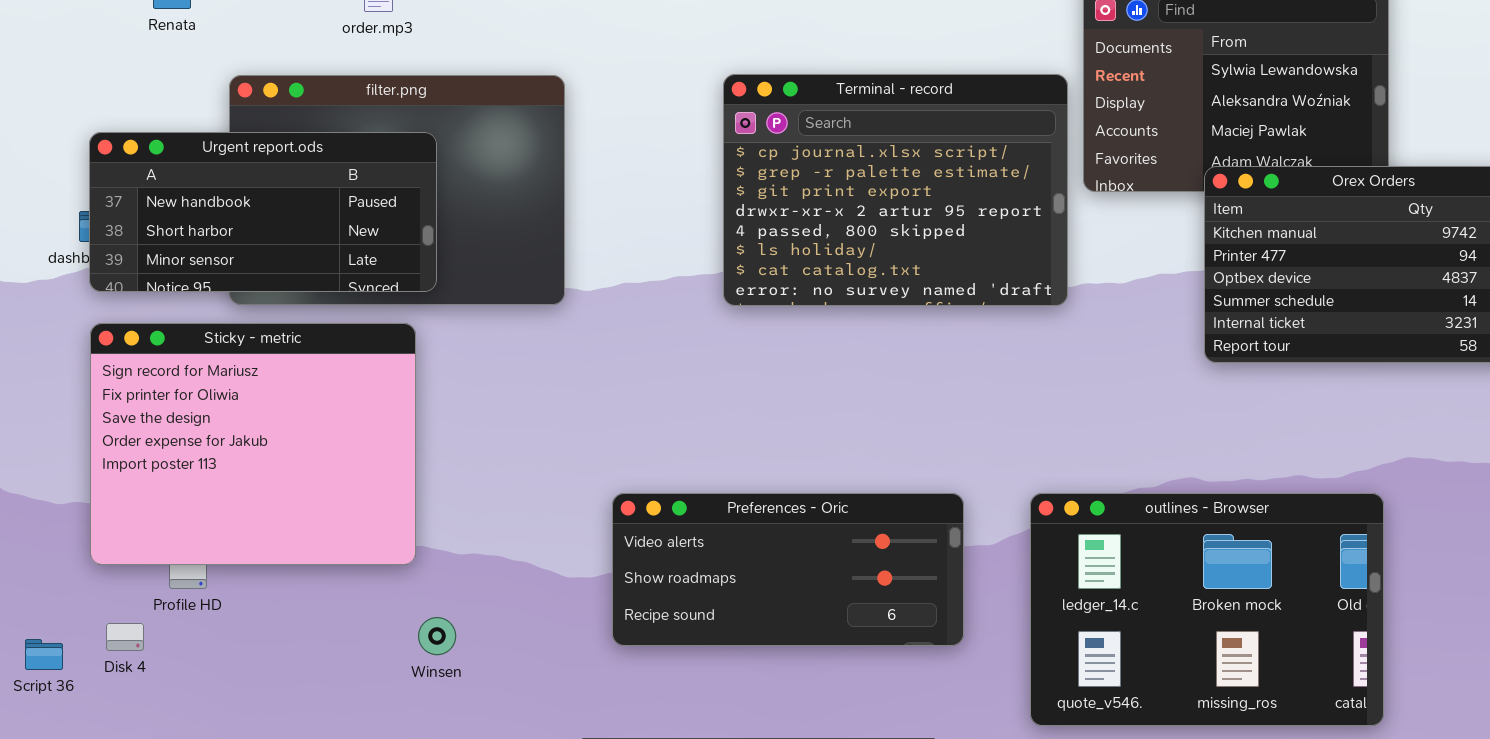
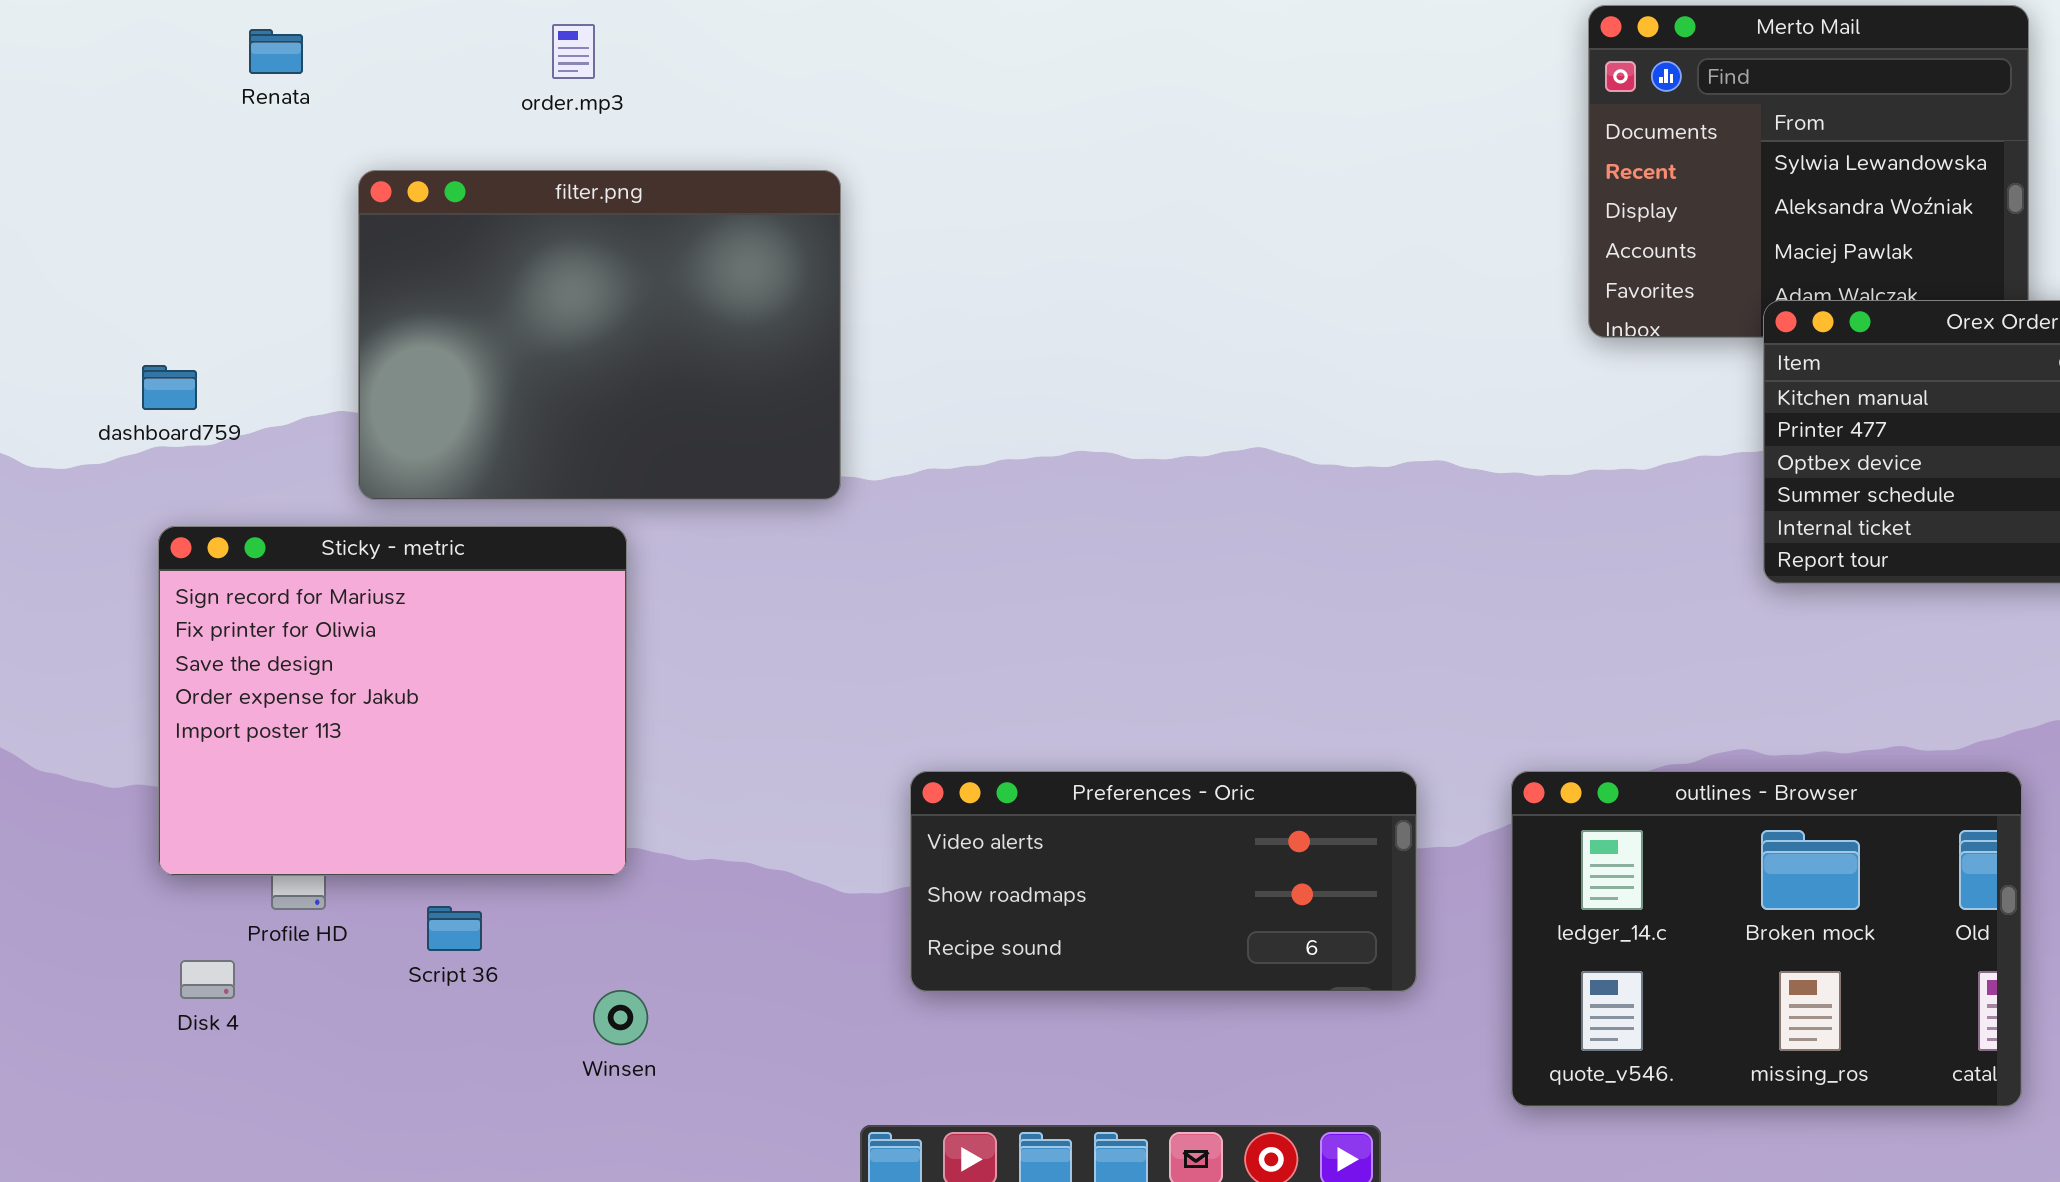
Terminal - record: [723,74,1068,306] -> none, closed
Urgent report.ods: [89,132,437,292] -> none, closed
Winsen: [418,617,456,655] -> [593,990,648,1045], moved
Script 36: [25,639,63,670] -> [427,906,482,951], moved

